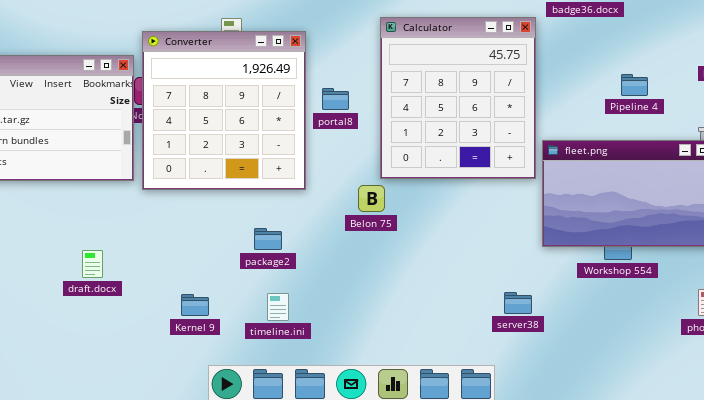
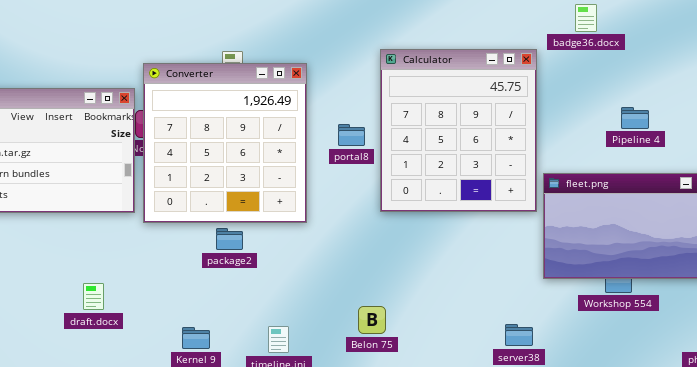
portal8: [322,88,349,110] -> [338,124,365,146], moved
Belon 75: [358,185,385,212] -> [358,306,386,334], moved
package2: [254,228,282,250] -> [216,228,243,250], moved

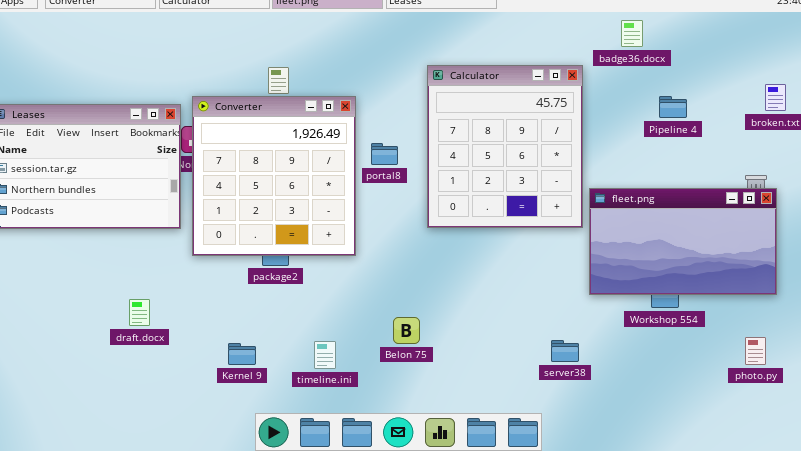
Converter: [143,63,307,223] -> [192,96,356,256], moved
Pipeline 4: [621,107,649,129] -> [659,96,687,118], moved
portal8: [338,124,365,146] -> [371,143,398,165], moved
Belon 75: [358,306,386,334] -> [393,317,420,344], moved

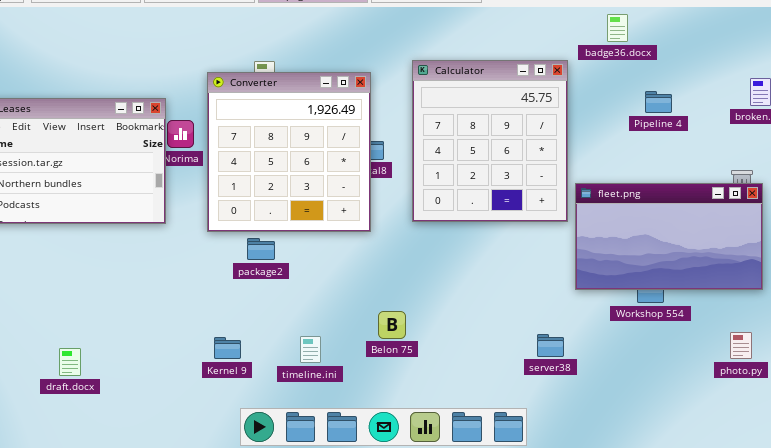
Converter: [192,96,356,256] -> [207,72,371,232], moved
draft.docx: [129,299,150,326] -> [59,348,81,376], moved

